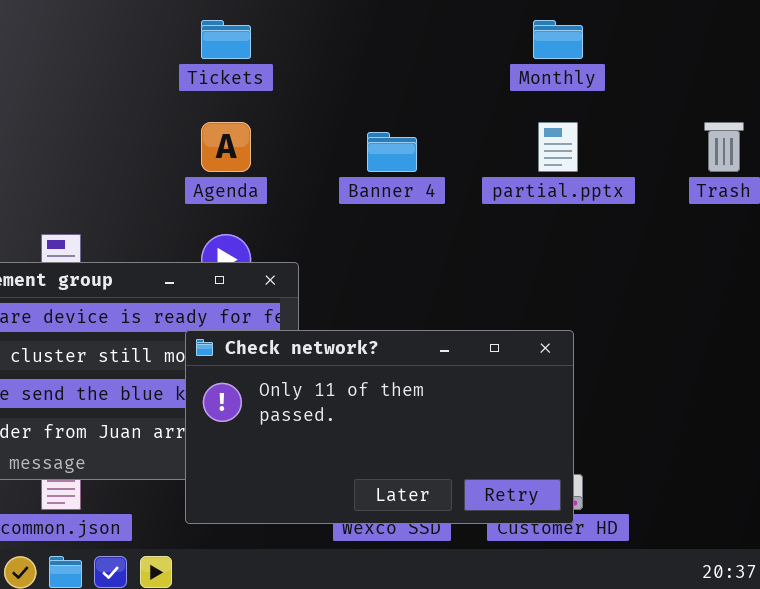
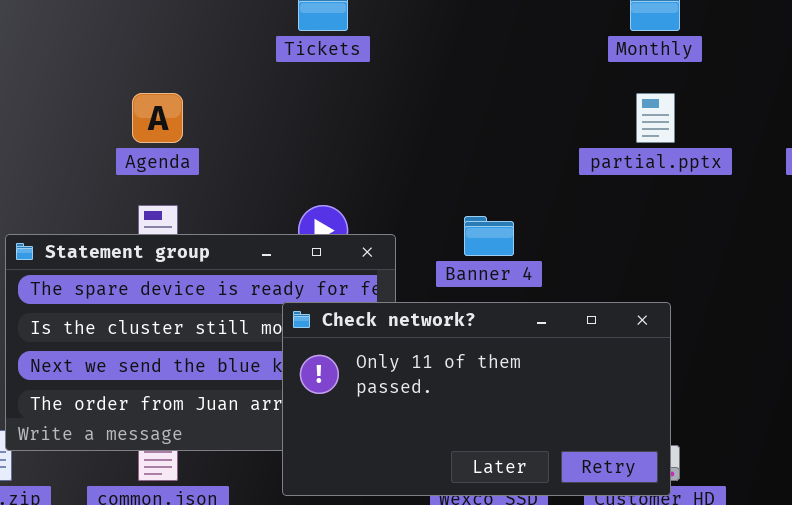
Agenda: [201,122,251,172] -> [132,93,183,143], moved
Banner 4: [367,132,417,172] -> [464,216,514,256], moved

